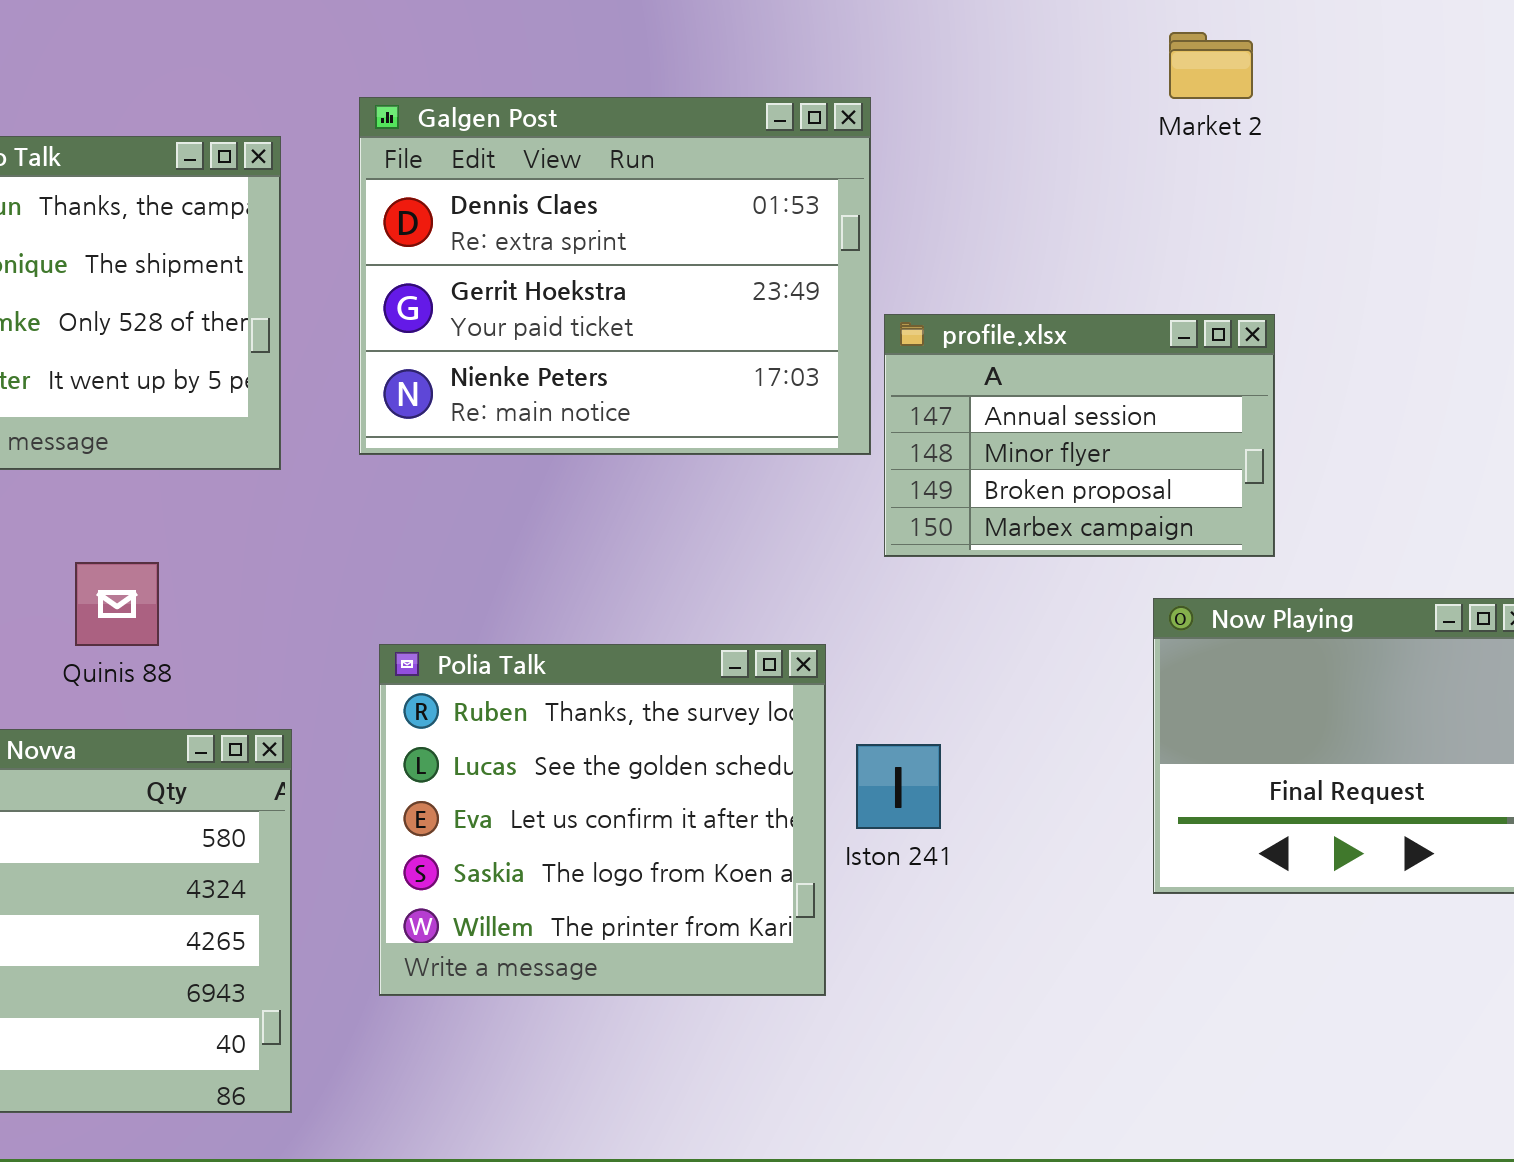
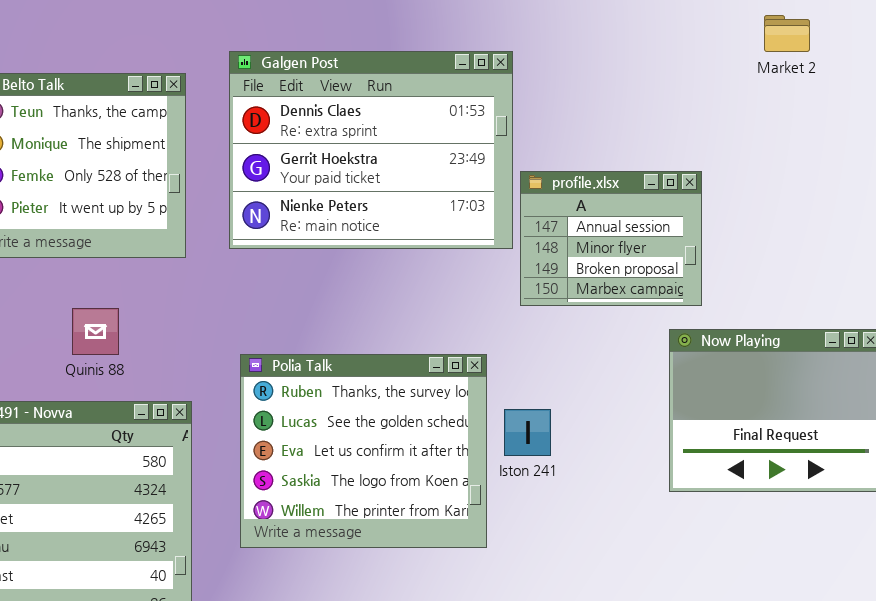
Market 2: [1169,32,1253,99] -> [764,15,810,52], moved
profile.xlsx: [884,314,1275,557] -> [520,171,702,306], resized

